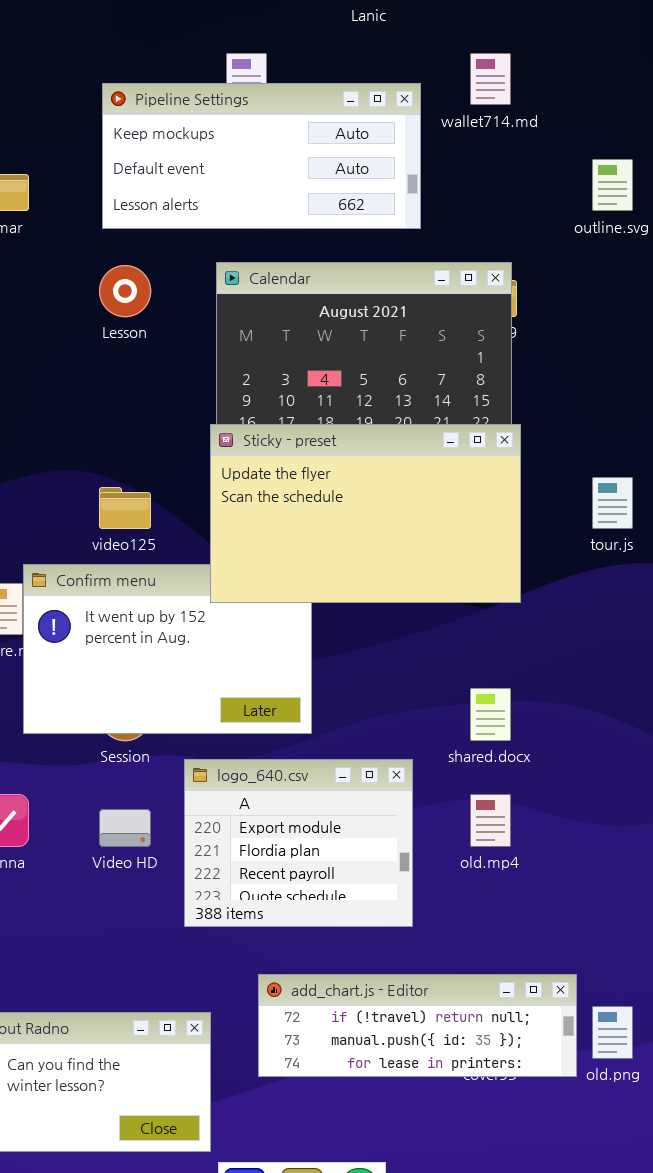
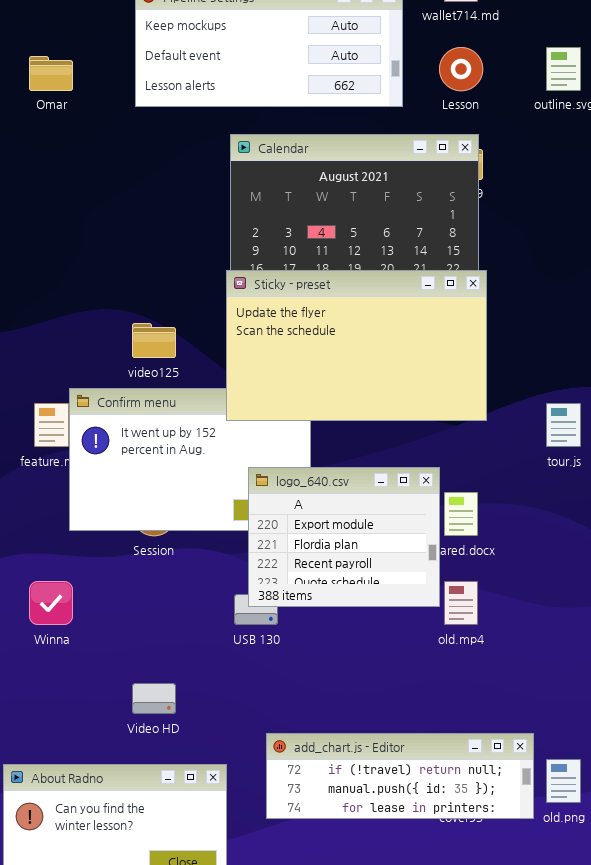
Lesson: [99,265,151,317] -> [439,47,483,91], moved
tour.js: [592,477,633,529] -> [546,403,581,447], moved
logo_640.csv: [184,759,413,927] -> [248,467,440,607], moved
Video HD: [99,809,151,847] -> [132,683,176,714], moved

